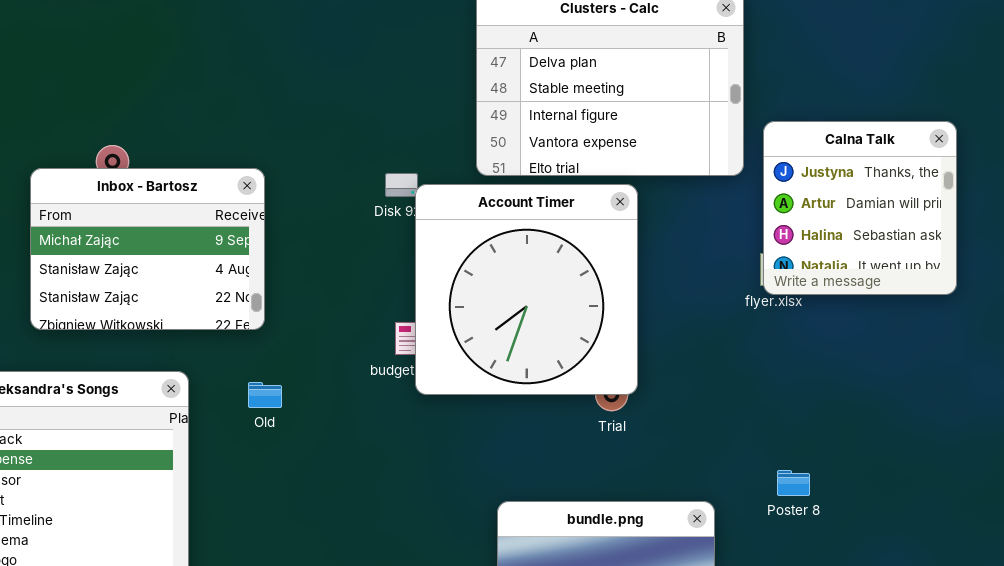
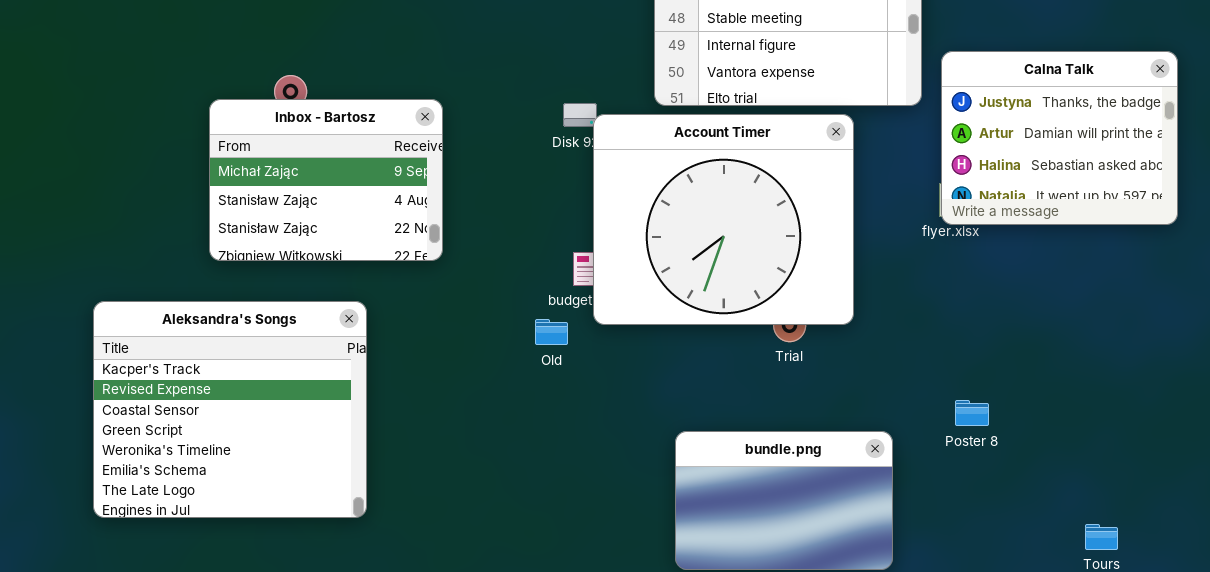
Calna Talk: [763,121,957,295] -> [941,51,1178,225], resized
Account Timer: [415,184,638,395] -> [593,114,854,325], resized
Old: [248,382,282,408] -> [535,319,568,345], moved

